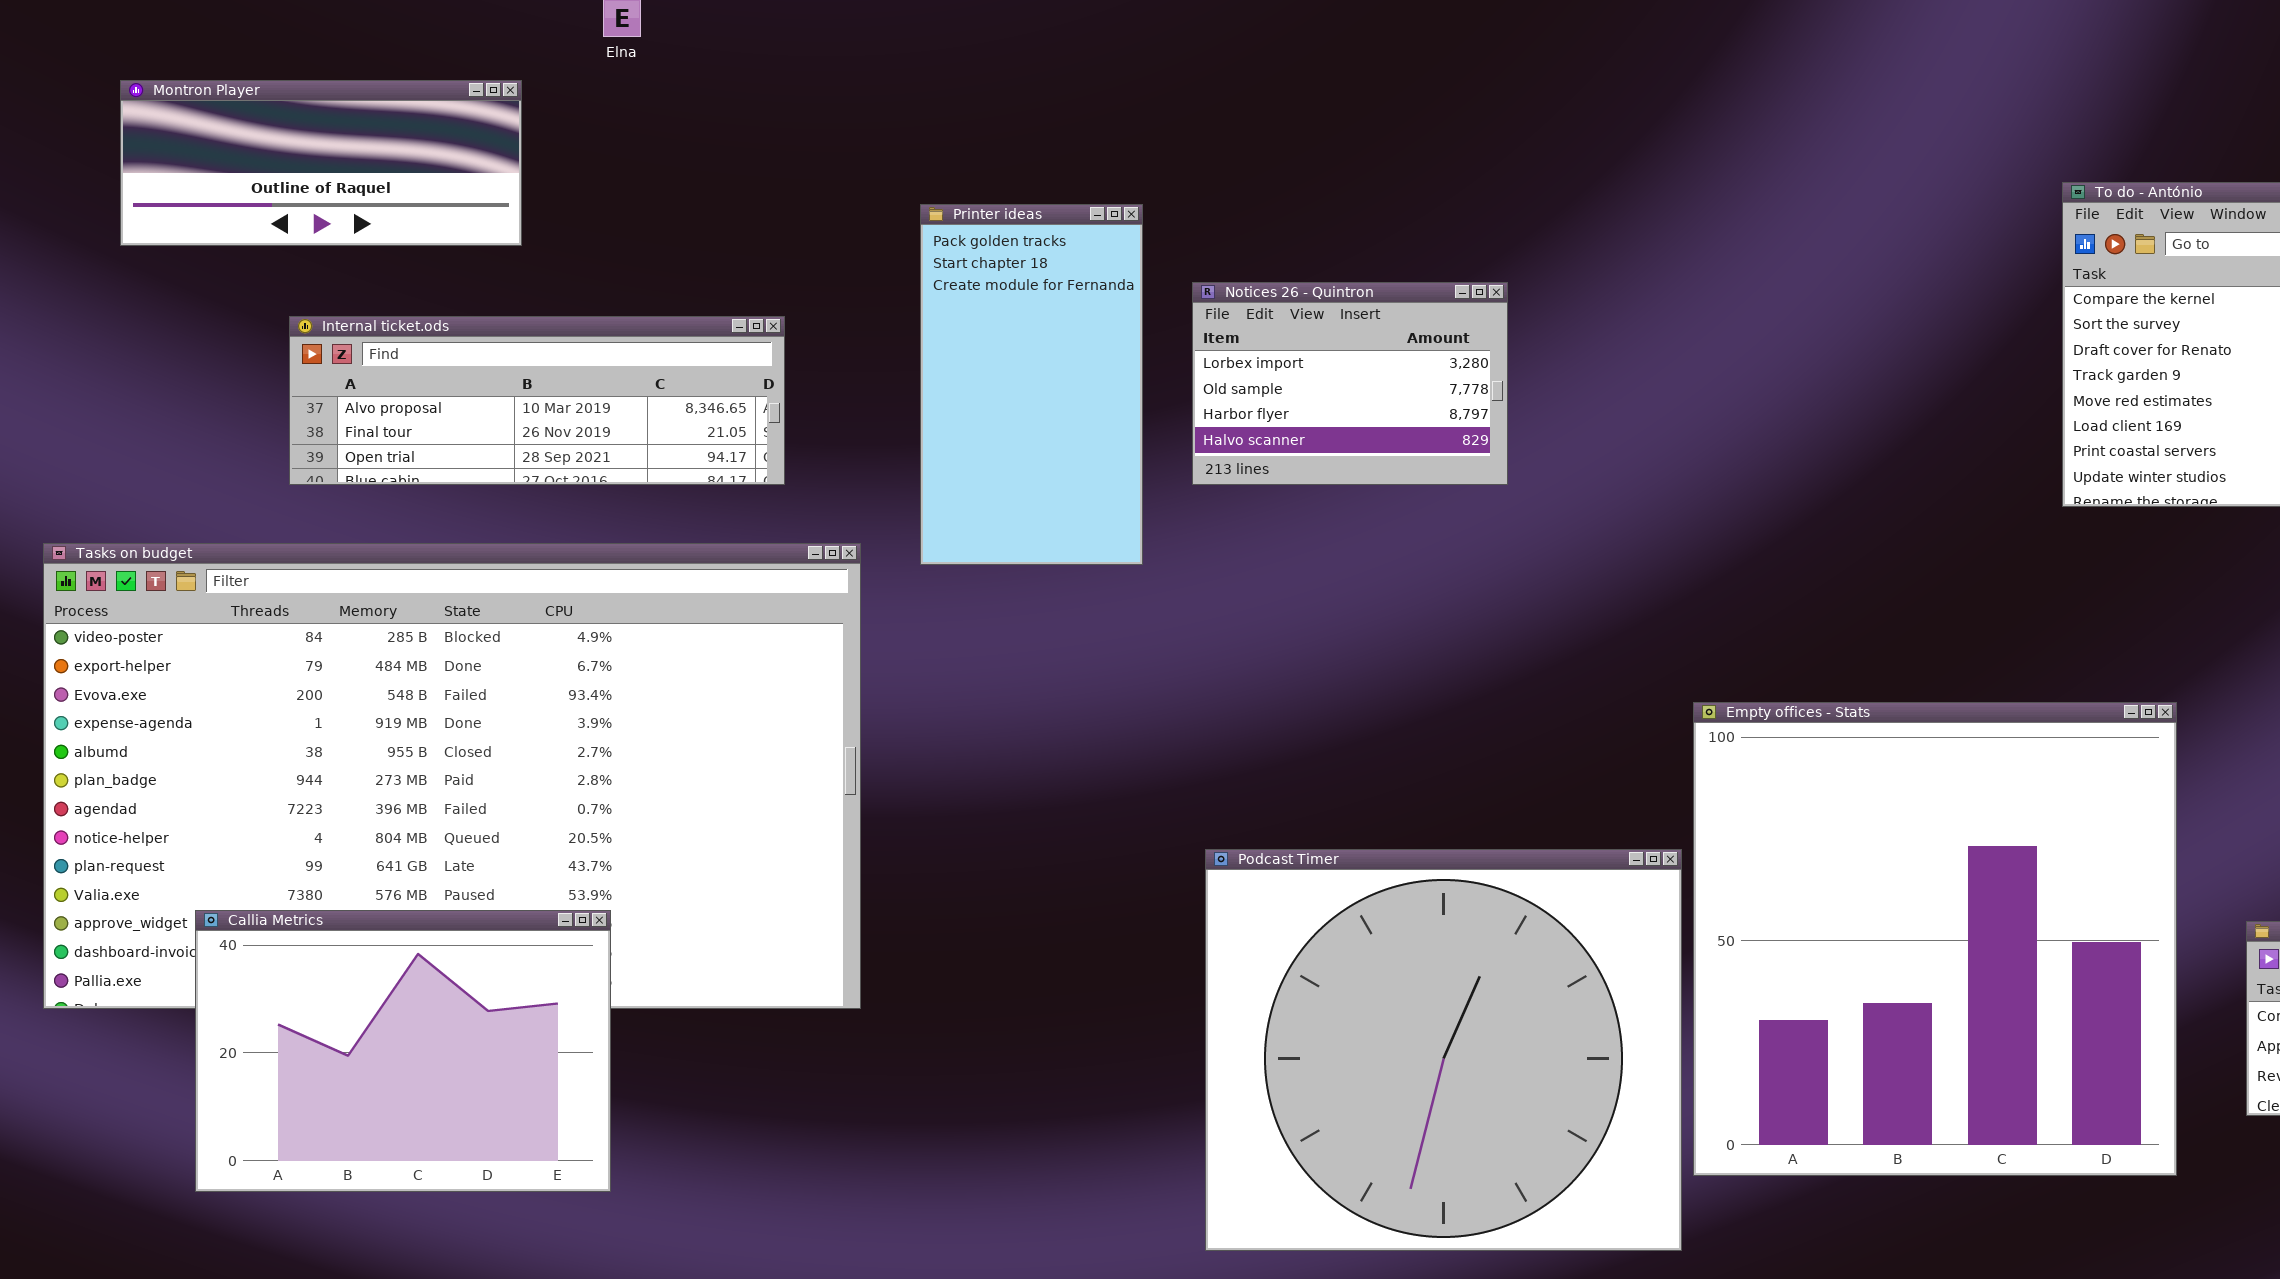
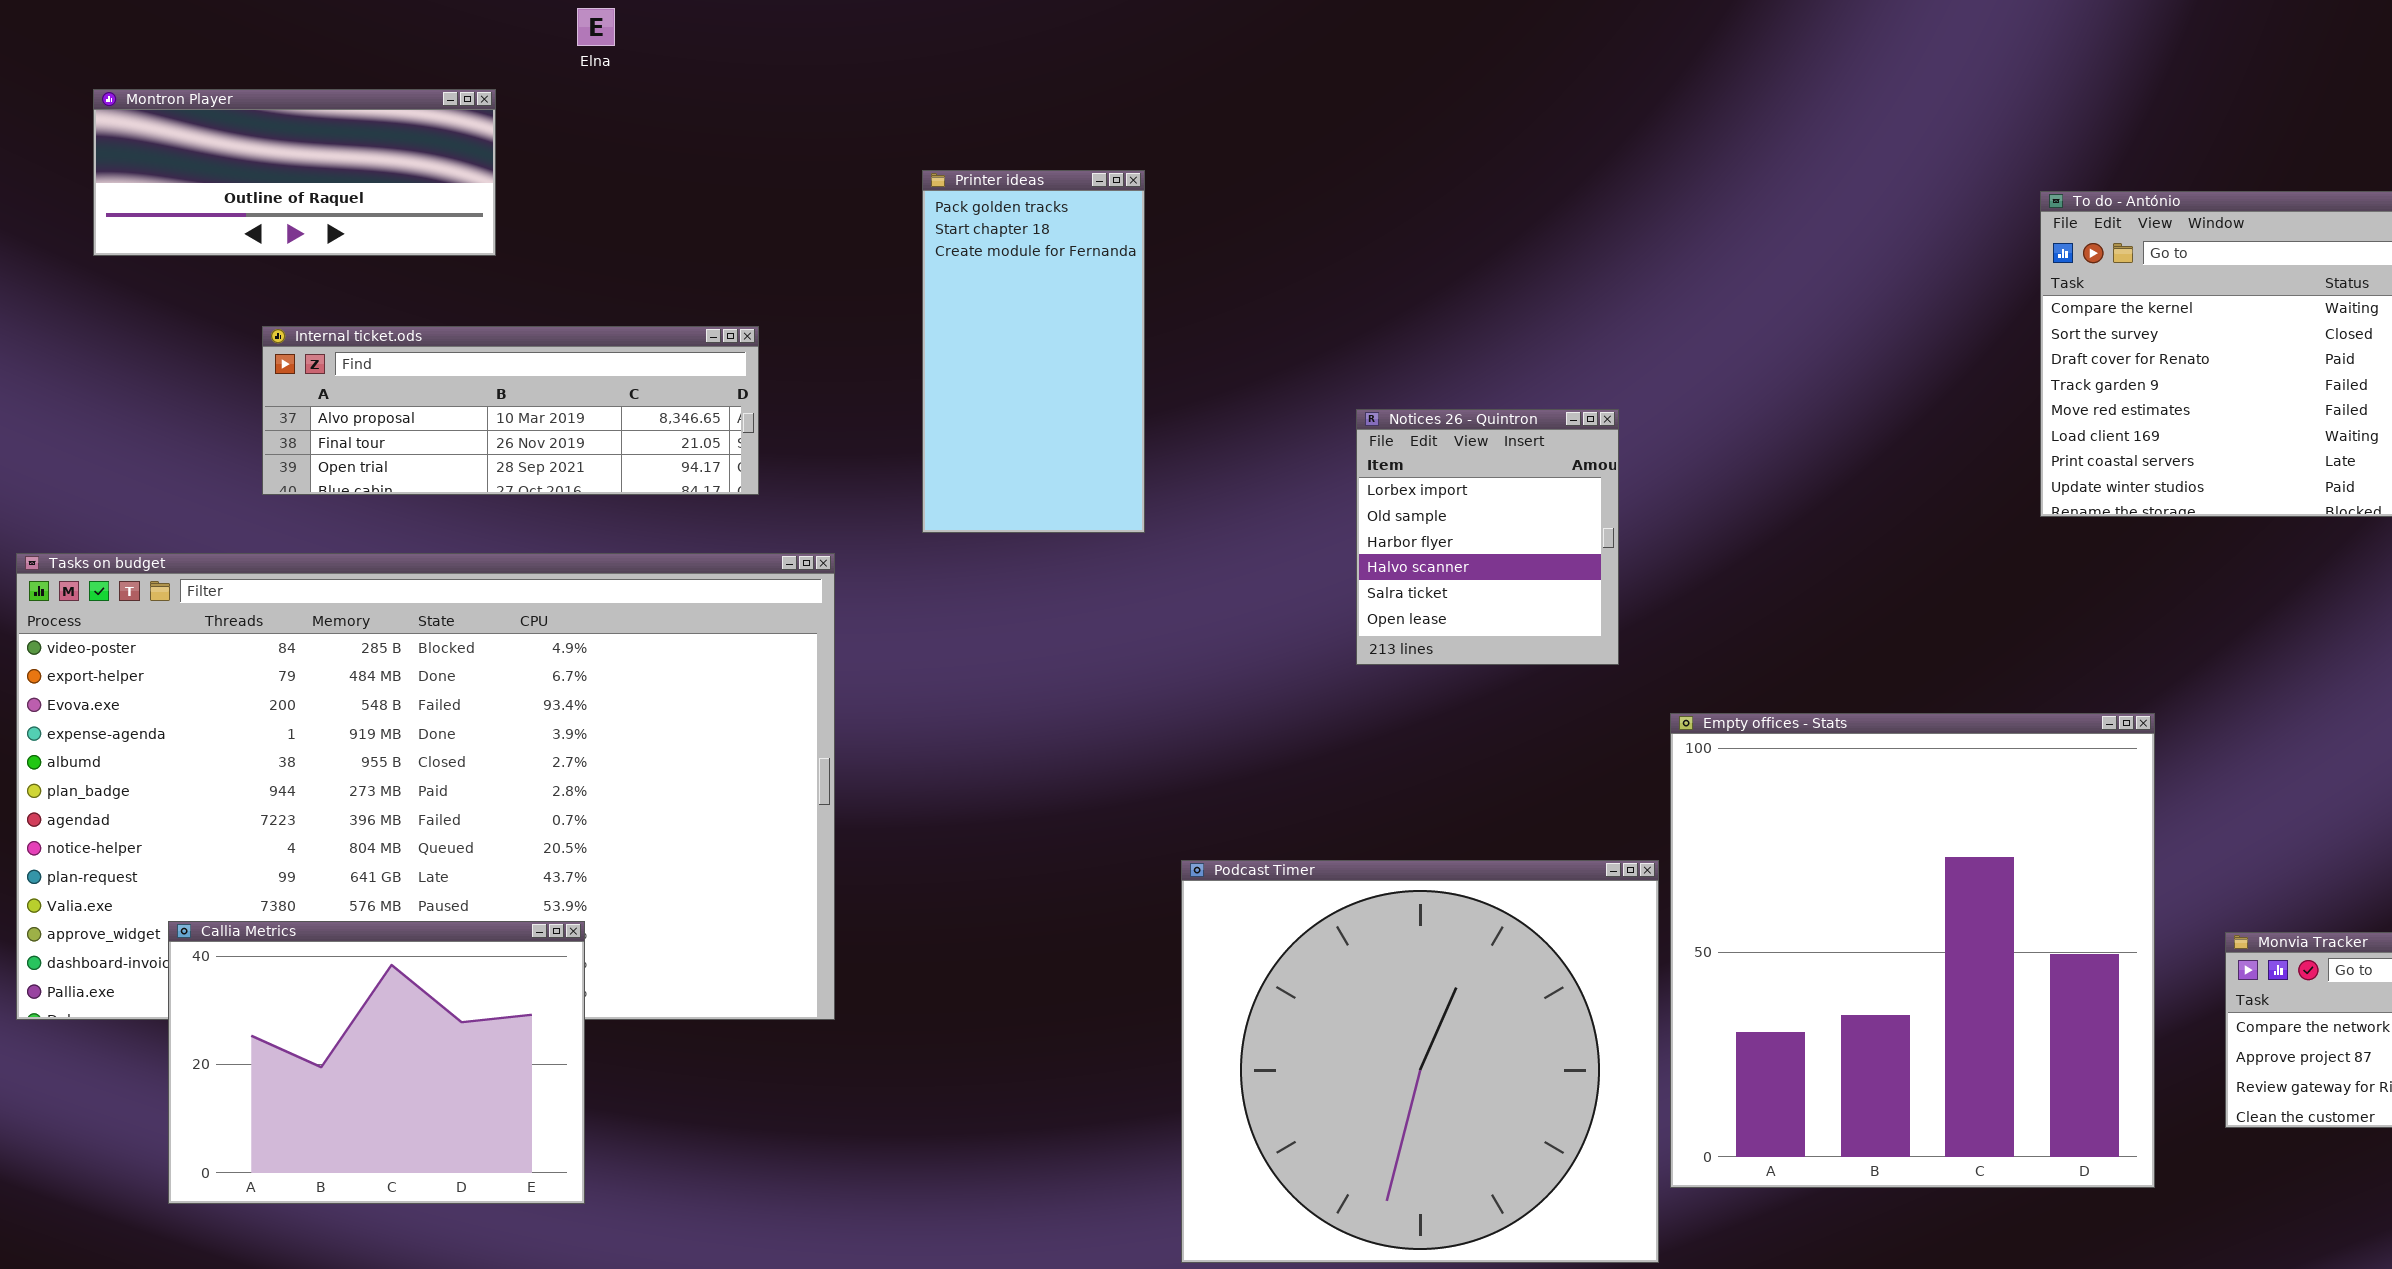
Printer ideas: [920,204,1143,565] -> [922,170,1145,533], moved
Notices 26 - Quintron: [1192,282,1508,485] -> [1356,409,1619,665], moved, resized

